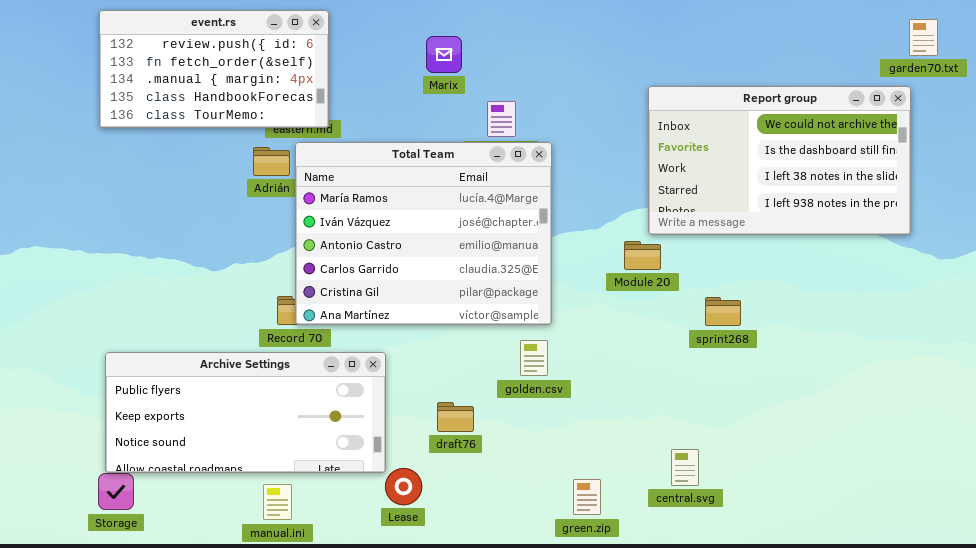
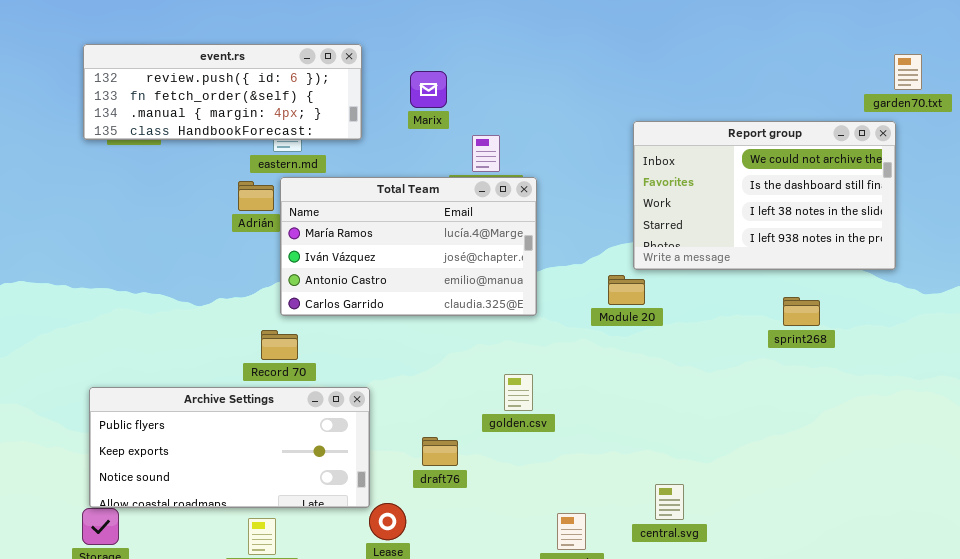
event.rs: [99,10,329,128] -> [83,44,362,140], resized
Total Team: [295,142,552,325] -> [280,177,537,316], resized
sprint268: [705,297,741,326] -> [783,297,820,326], moved

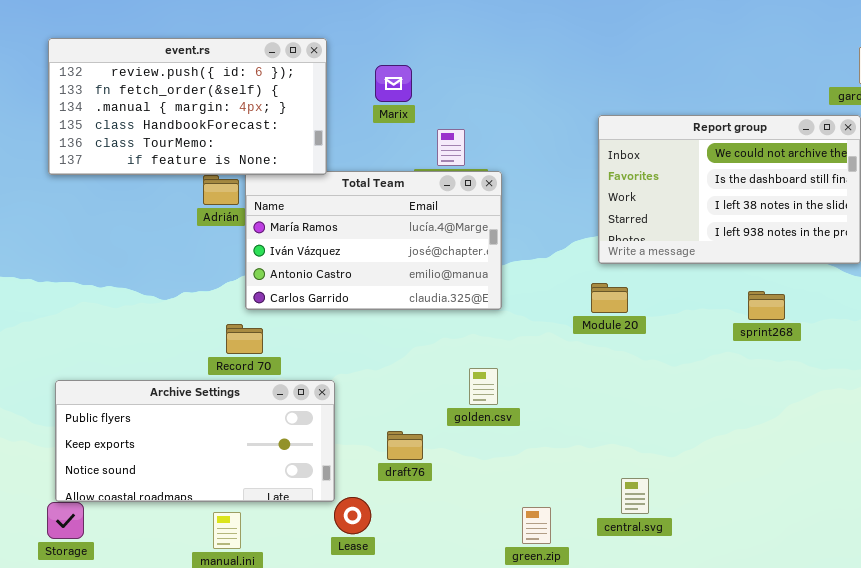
event.rs: [83,44,362,140] -> [48,38,327,175], resized
Module 20: [608,275,645,305] -> [591,283,628,313], moved

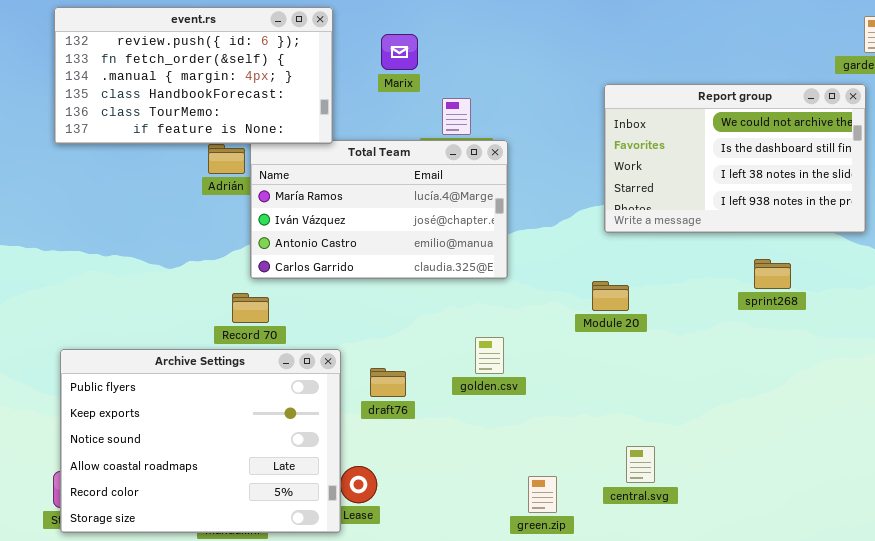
Module 20: [591,283,628,313] -> [592,281,629,311], moved
Archive Settings: [55,380,335,502] -> [60,349,341,533], resized
draft76: [387,431,423,460] -> [370,368,406,397], moved

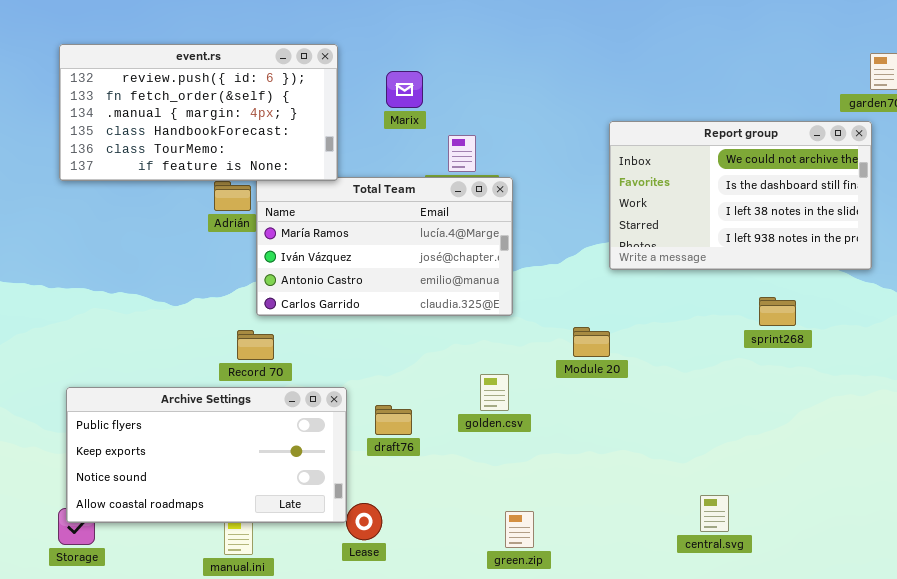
Module 20: [592,281,629,311] -> [573,327,610,357], moved
Archive Settings: [60,349,341,533] -> [66,387,347,523], resized
central.svg: [626,446,655,483] -> [700,495,729,532], moved
green.zip: [528,476,557,513] -> [505,511,534,548], moved

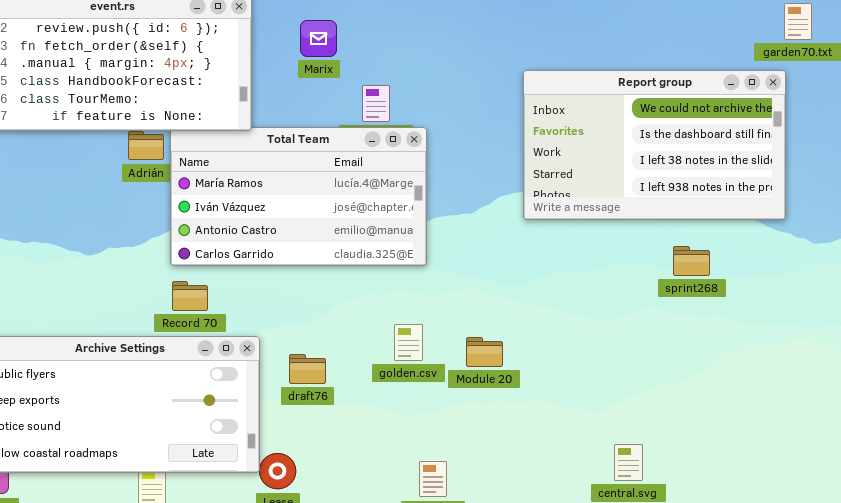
Module 20: [573,327,610,357] -> [466,337,503,367], moved
Record 70: [237,330,274,360] -> [172,281,208,311], moved

